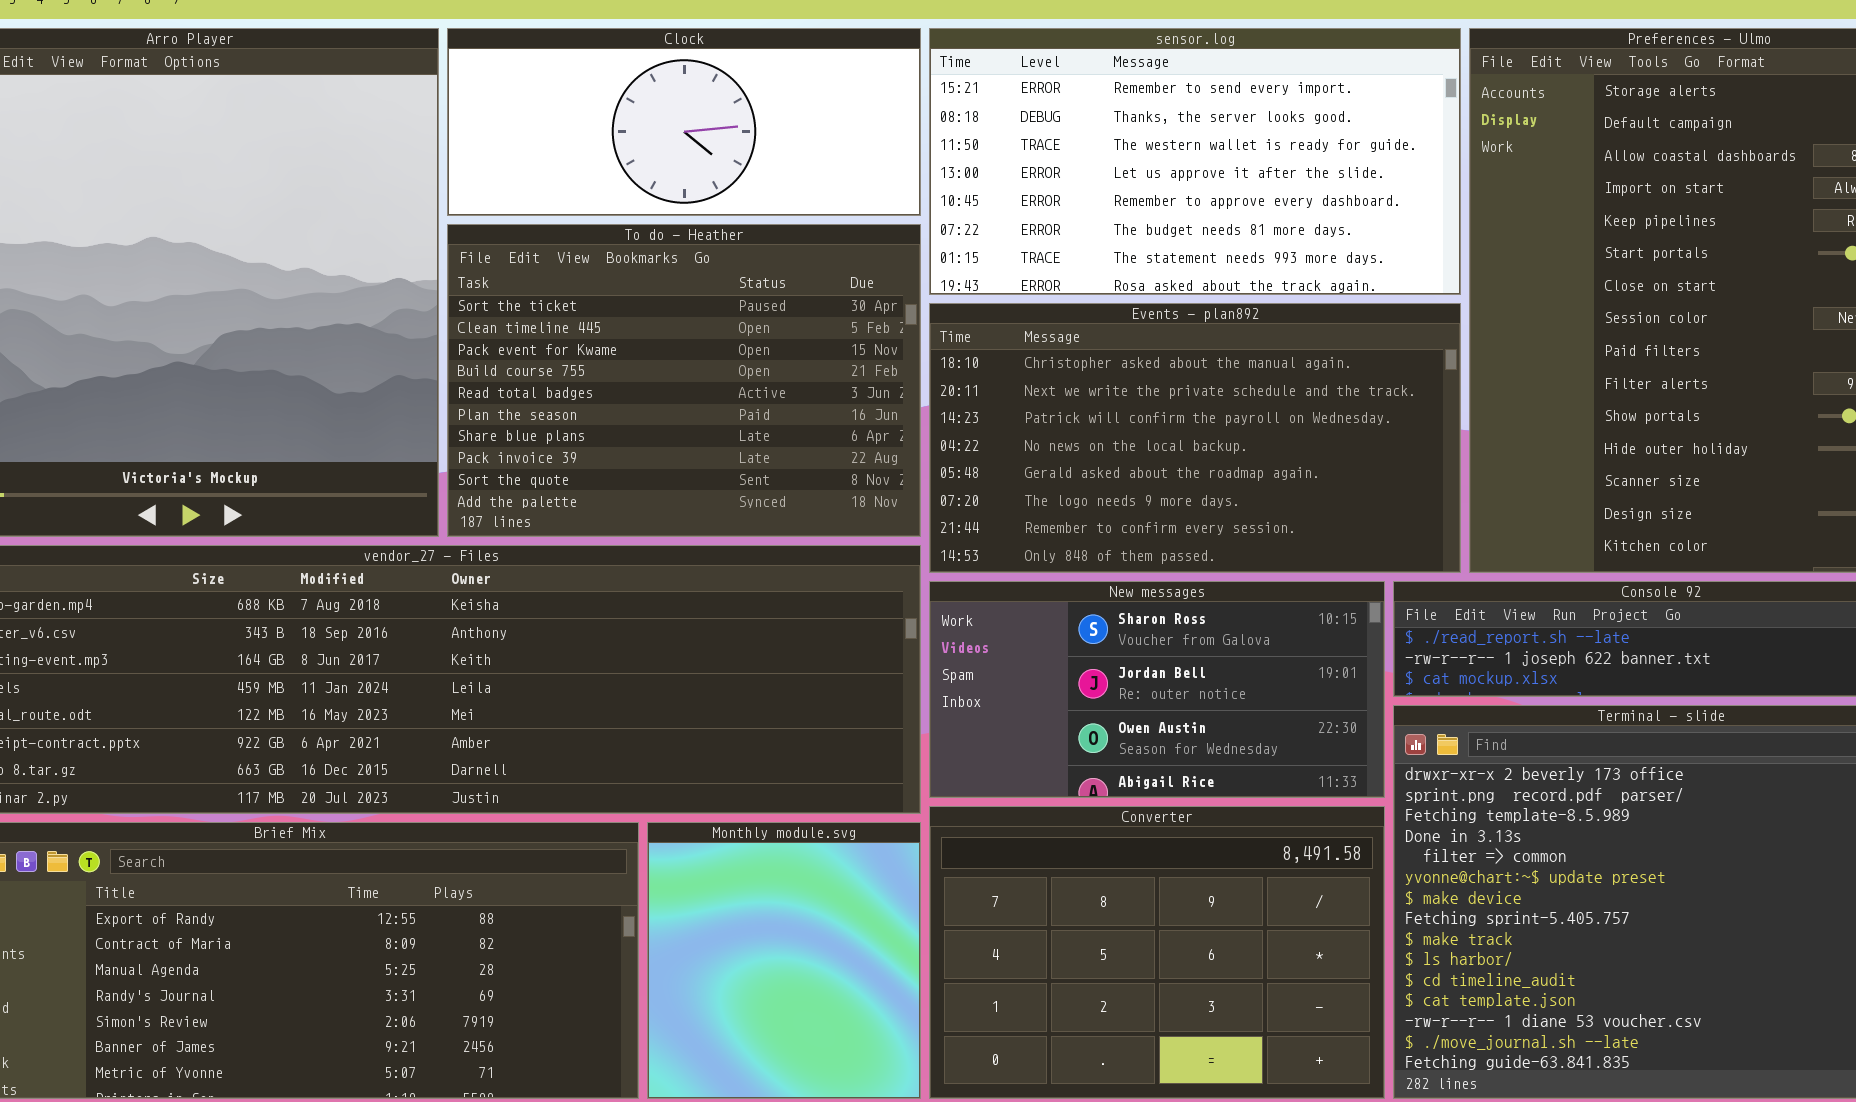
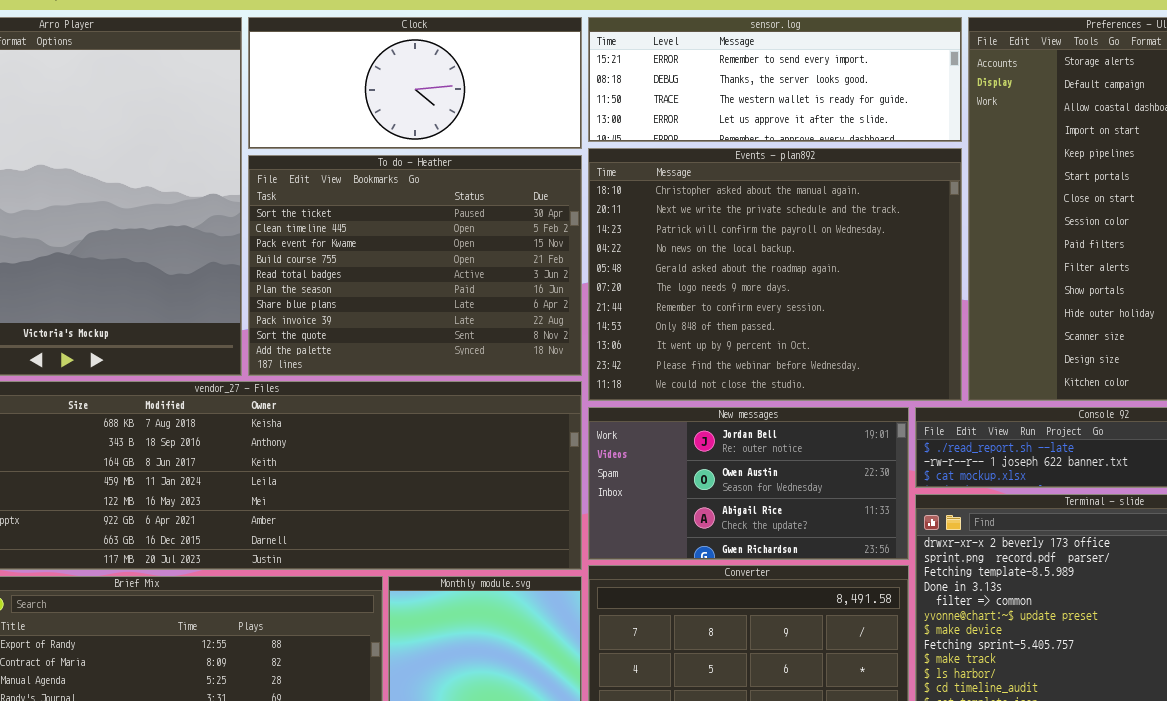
sensor.log: [929,28,1461,295] -> [588,17,962,142], resized
Events - plan892: [929,303,1461,573] -> [588,148,962,401], resized
New messages: [929,581,1385,798] -> [588,407,909,560], scrolled down 1 row

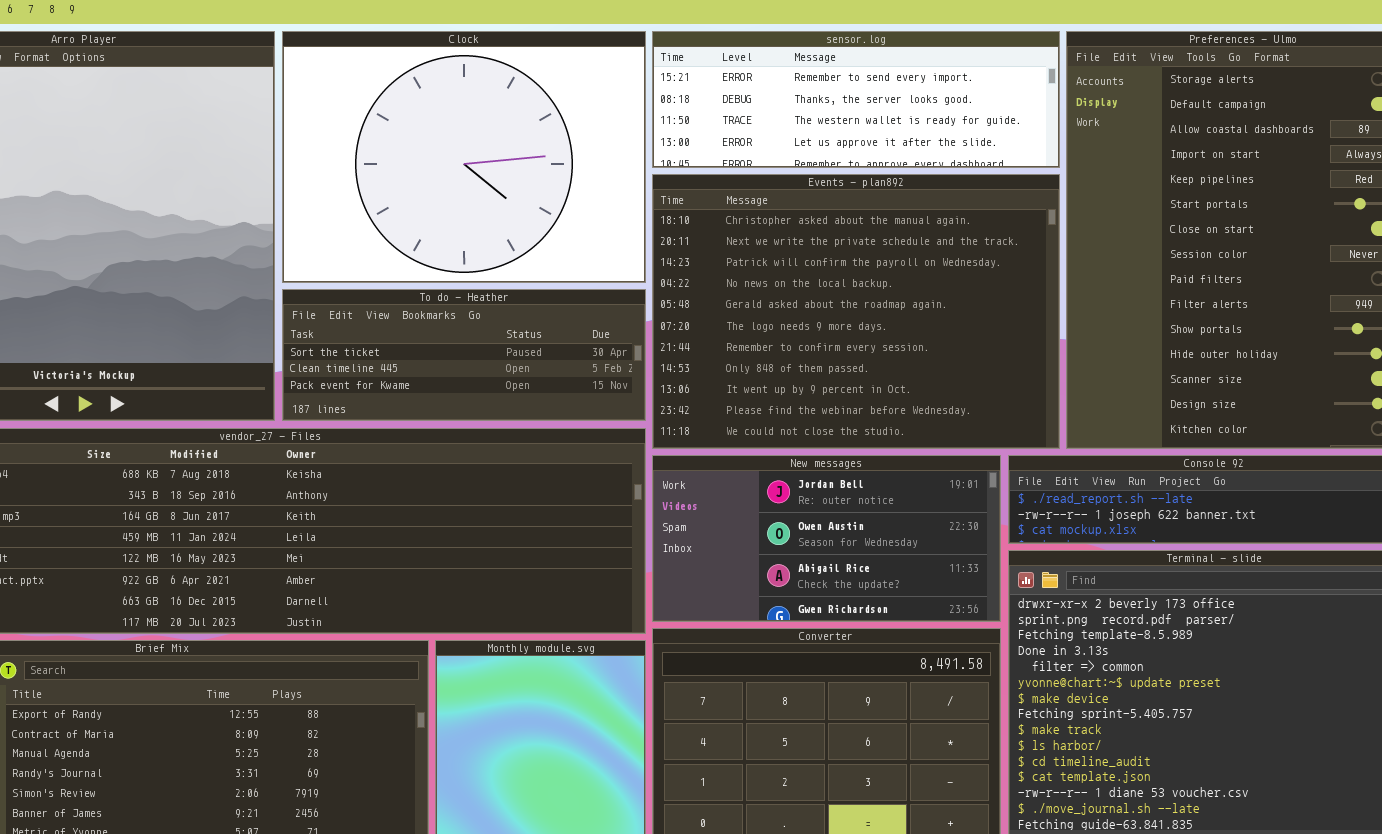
Clock: [248,17,582,149] -> [282,31,646,283], resized
To do - Heather: [248,155,582,376] -> [282,289,646,421], resized

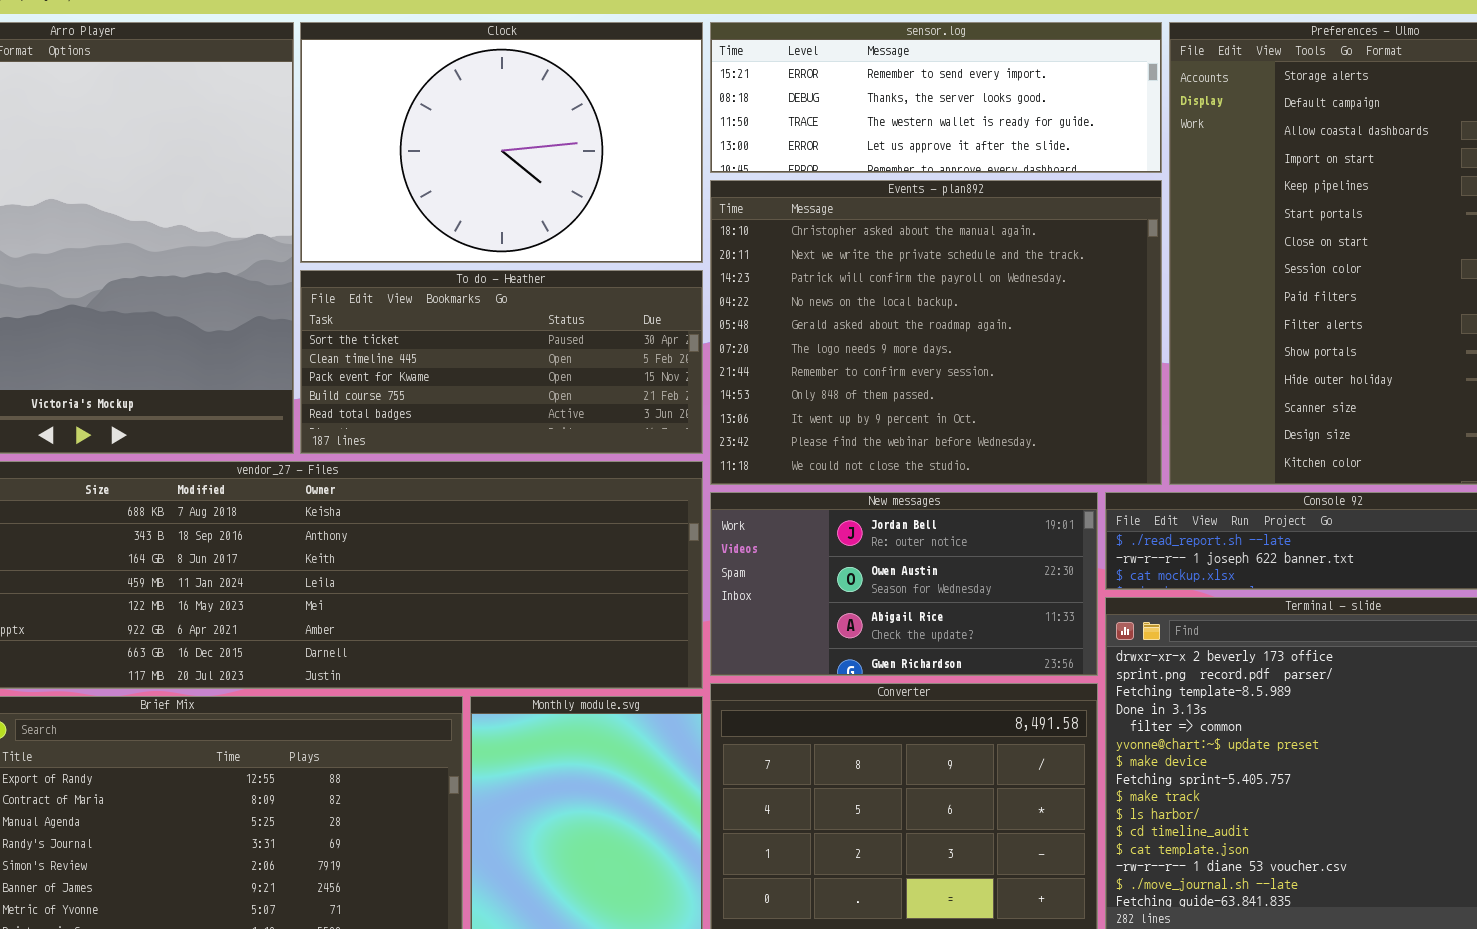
Clock: [282,31,646,283] -> [300,22,703,263], resized
To do - Heather: [282,289,646,421] -> [300,270,703,454], resized

